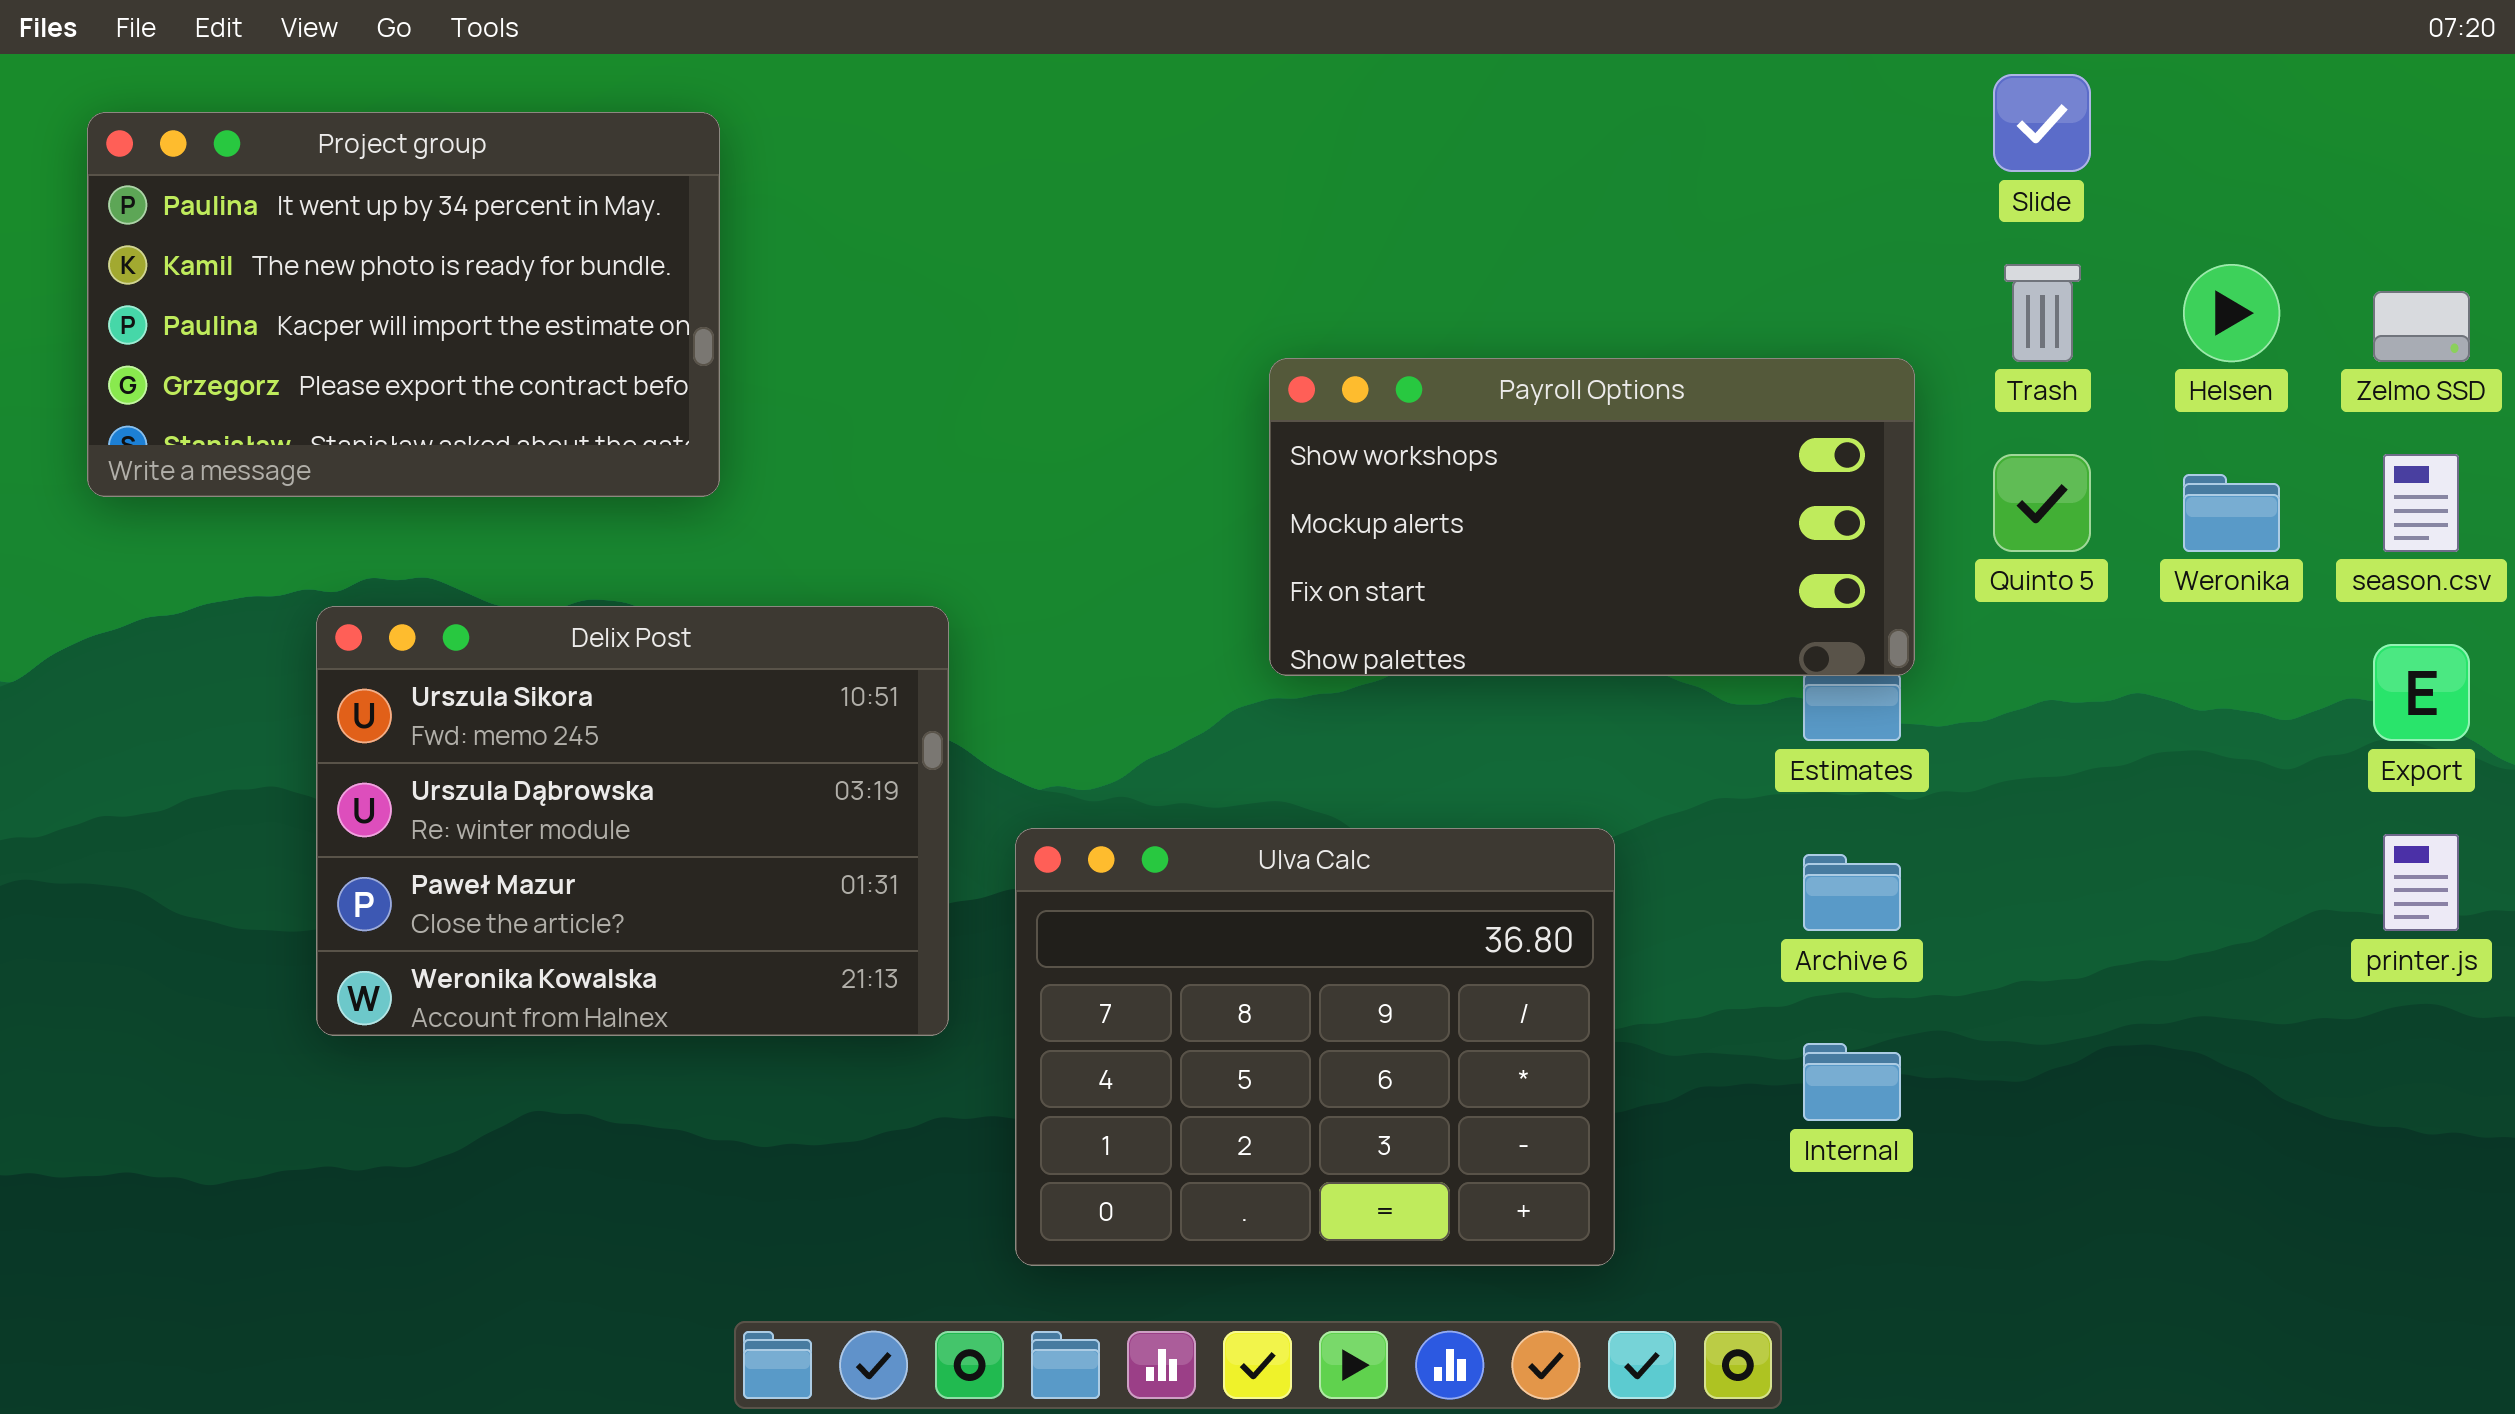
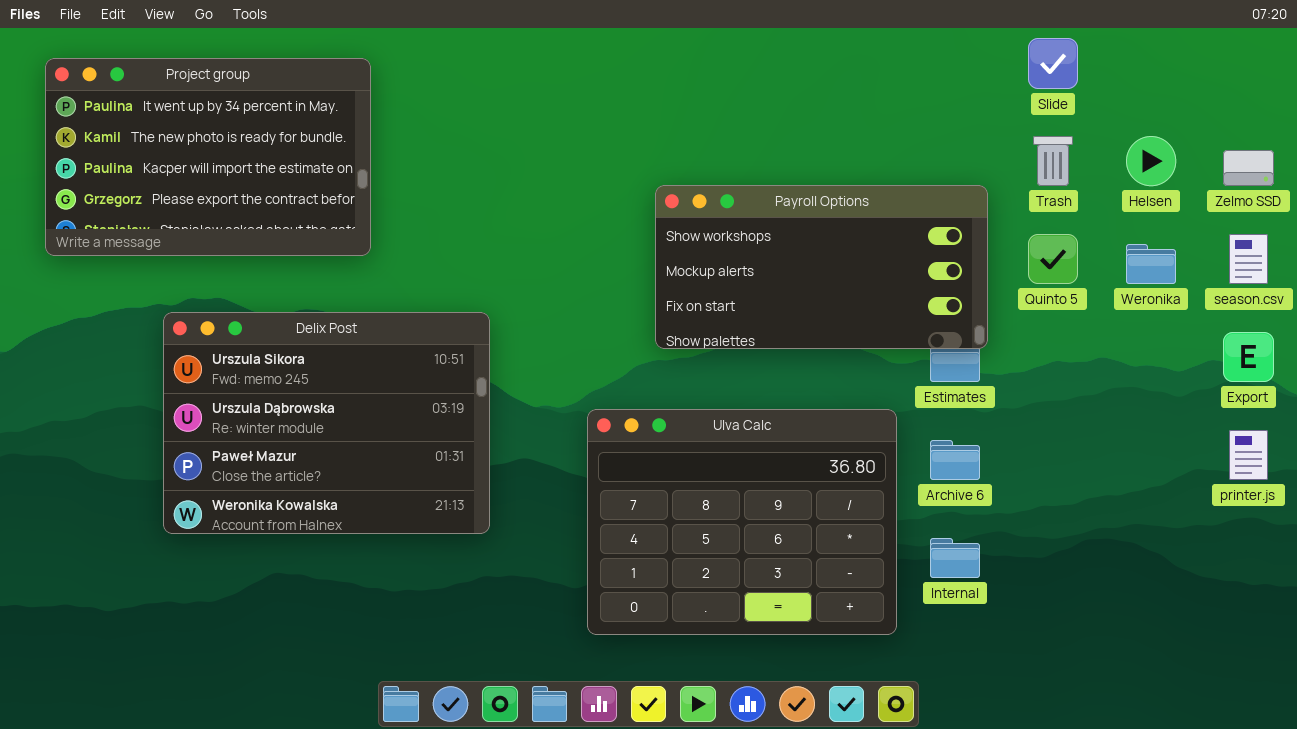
Ulva Calc: [1015,828,1615,1266] -> [587,409,897,635], moved

